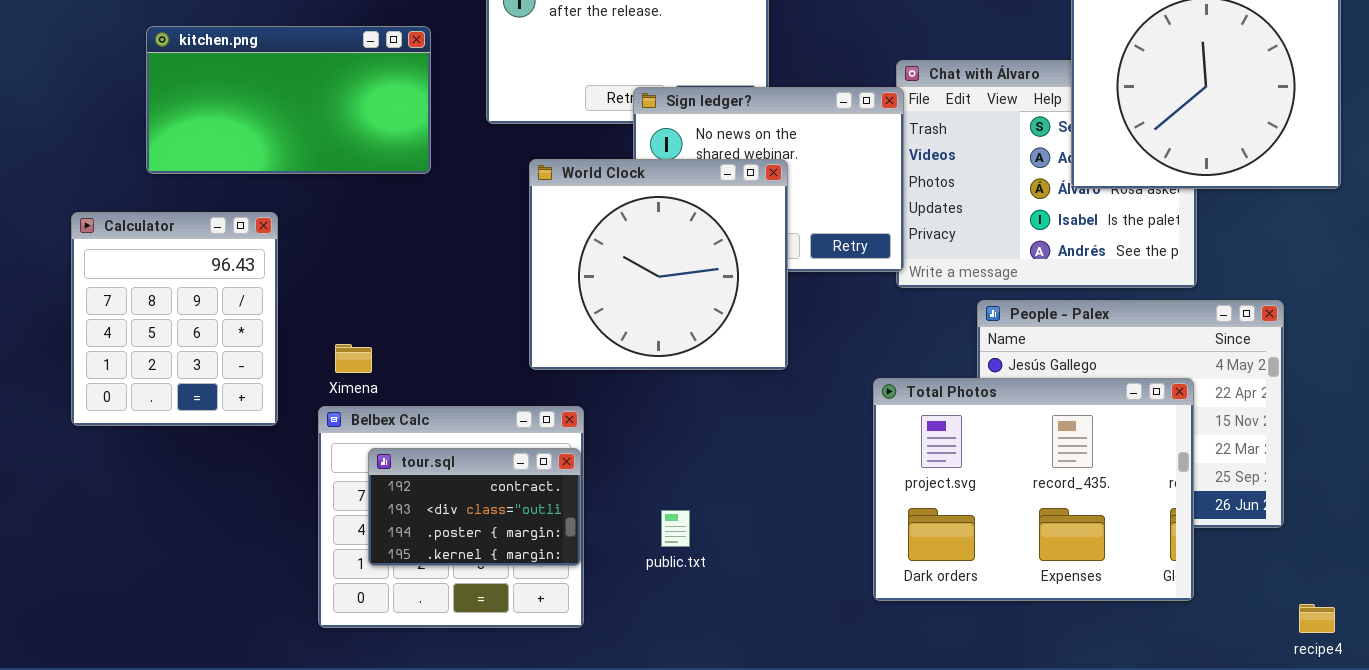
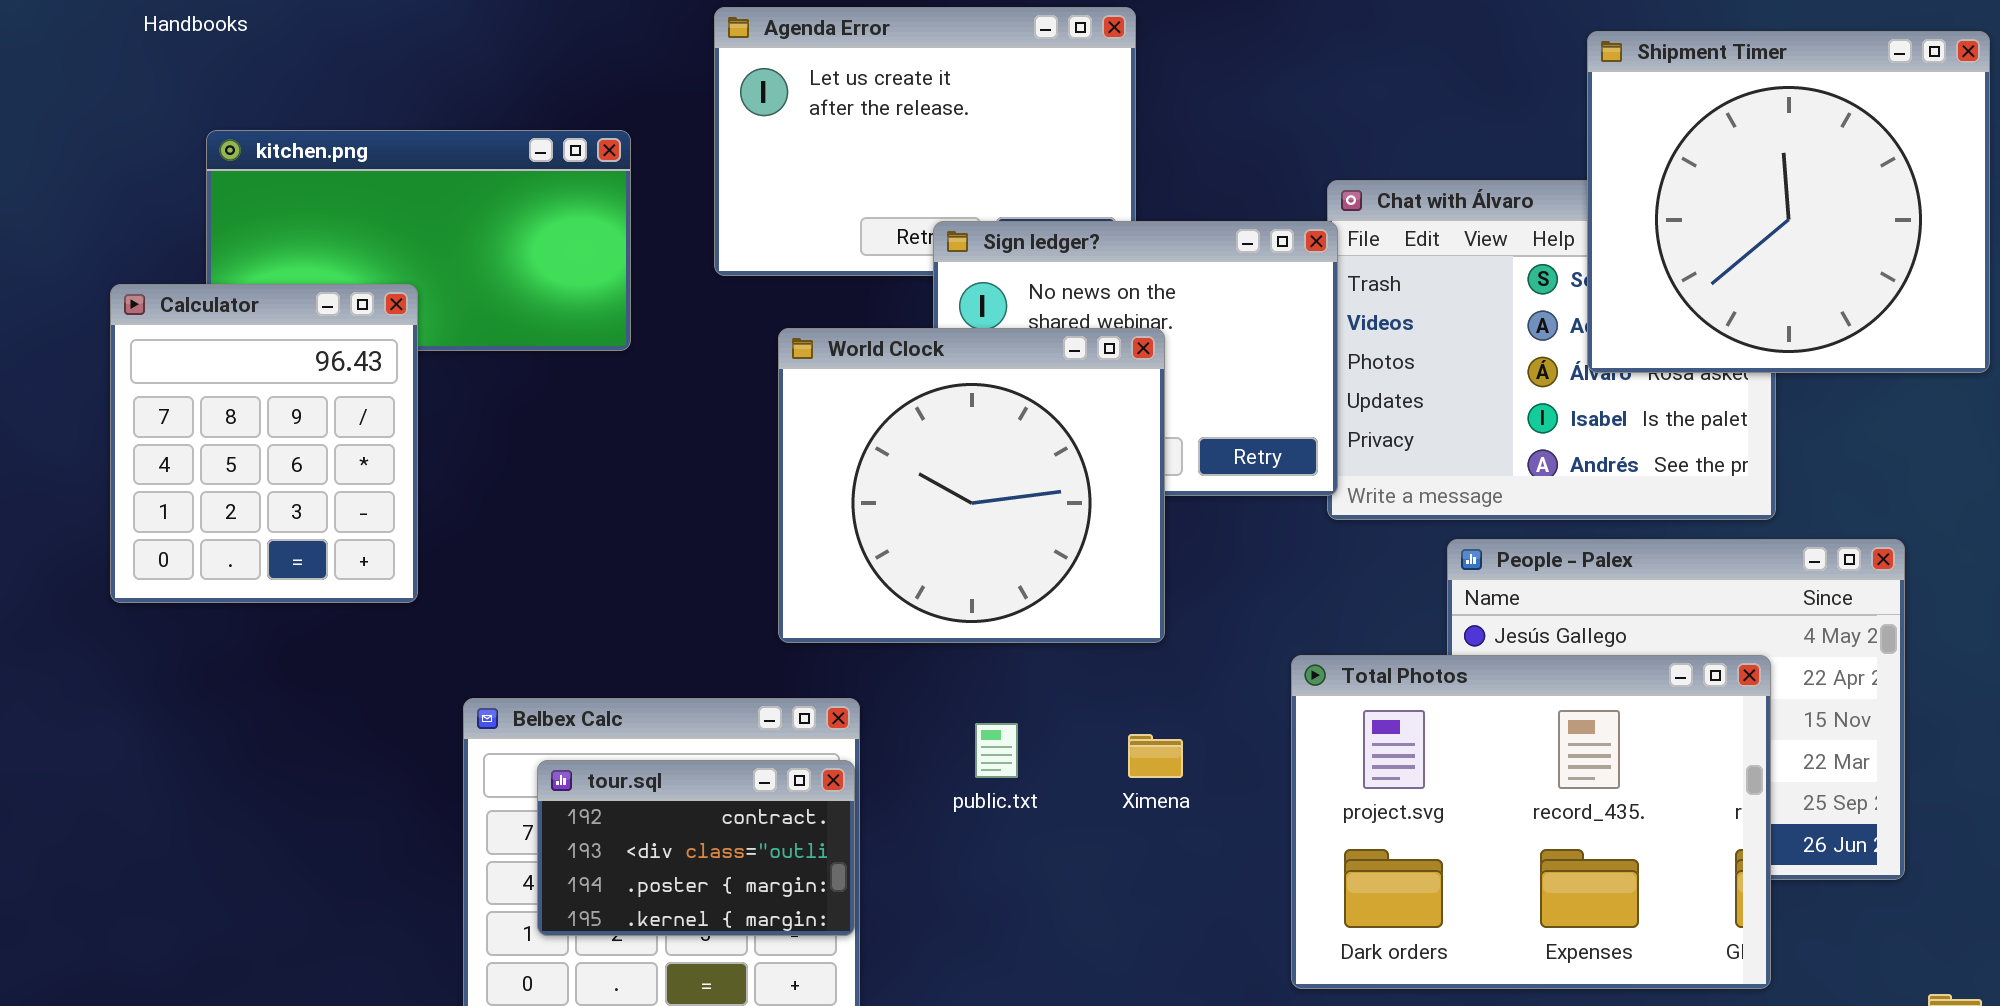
Calculator: [71,212,278,426] -> [110,284,418,603], moved
Ximena: [335,344,372,373] -> [1128,734,1183,778], moved
public.txt: [661,510,690,547] -> [975,723,1018,778], moved

